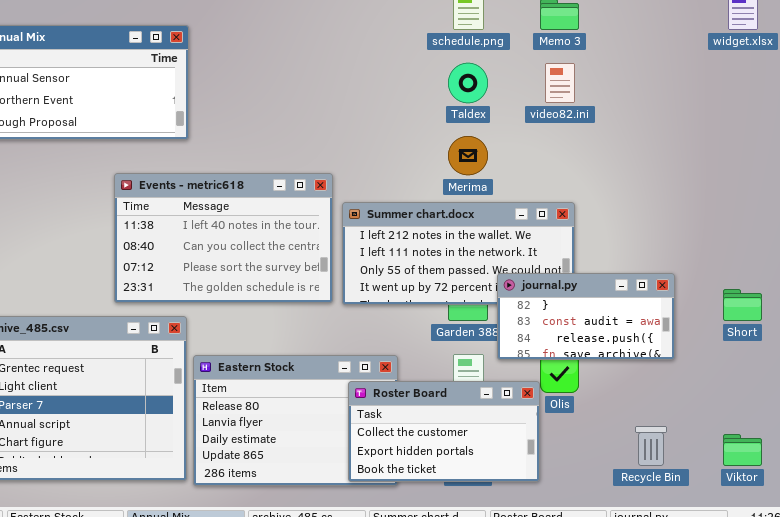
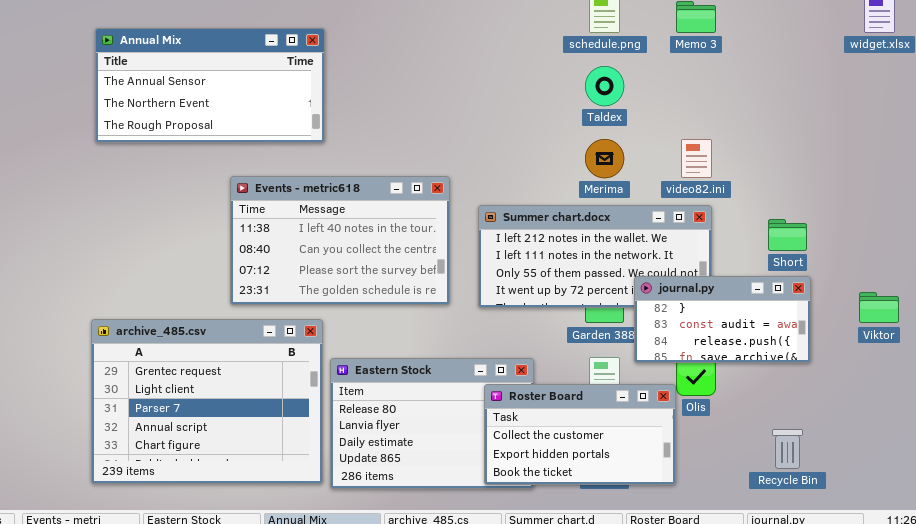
video82.ini: [545,63,575,103] -> [681,139,712,178], moved
Events - metric618: [114,173,333,303] -> [230,176,450,305], moved
Short: [723,289,762,321] -> [768,219,807,251], moved
Viktor: [723,434,762,466] -> [859,292,899,323], moved

